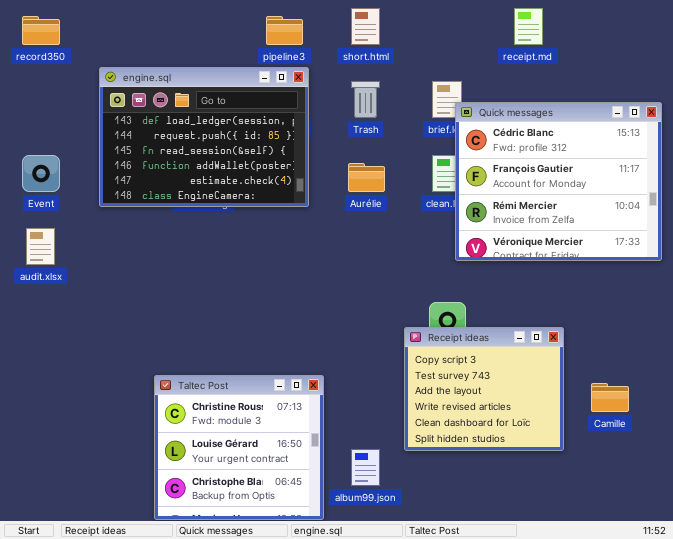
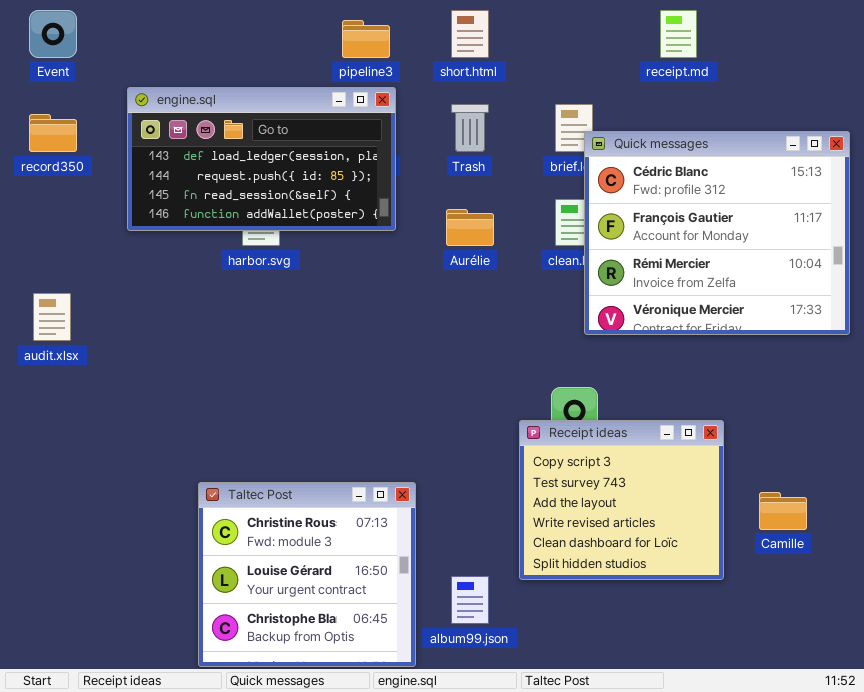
record350: [22,16,60,45] -> [29,114,77,152], moved
engine.sql: [99,67,309,207] -> [127,87,396,231], resized
Event: [22,155,60,192] -> [29,10,77,58], moved

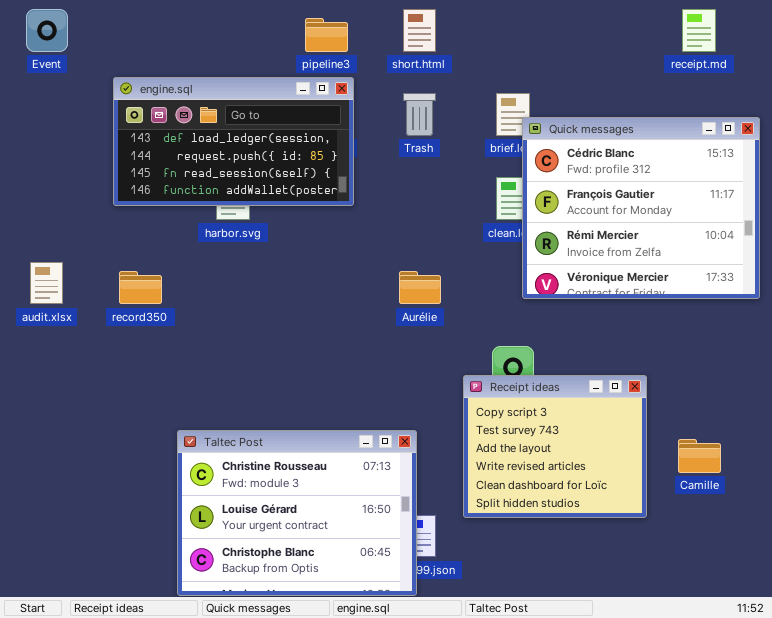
receipt.md: [660,10,697,58] -> [682,9,716,52], moved
record350: [29,114,77,152] -> [119,271,162,304], moved
Aurélie: [446,209,494,246] -> [399,271,441,304], moved
Taltec Post: [198,482,416,667] -> [177,430,417,596], resized

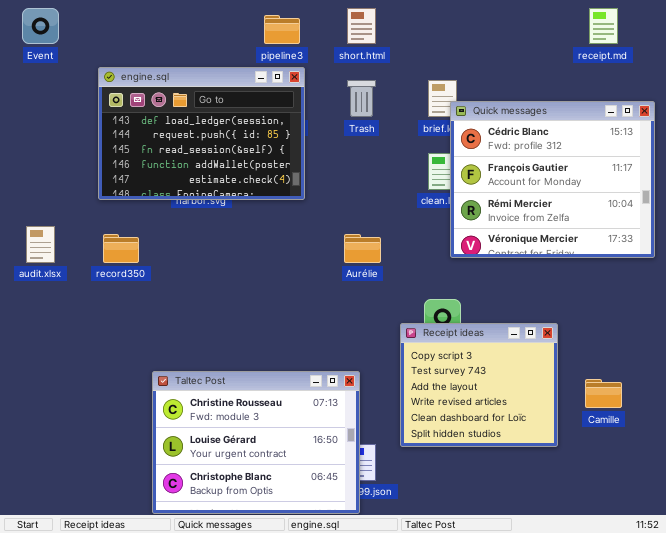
engine.sql: [113,77,354,206] -> [98,67,305,200], resized

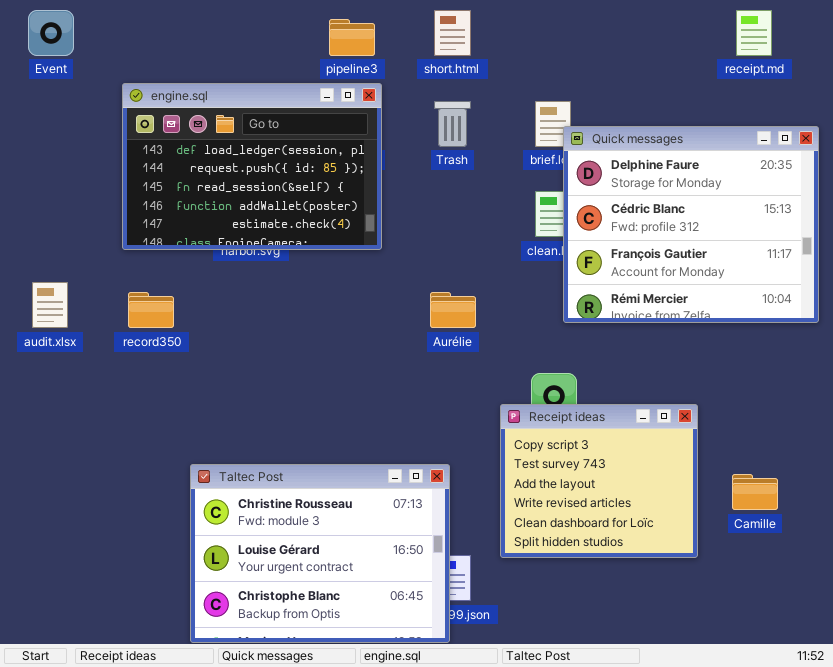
Quick messages: [450,101,655,258] -> [563,126,819,323], scrolled up 1 row

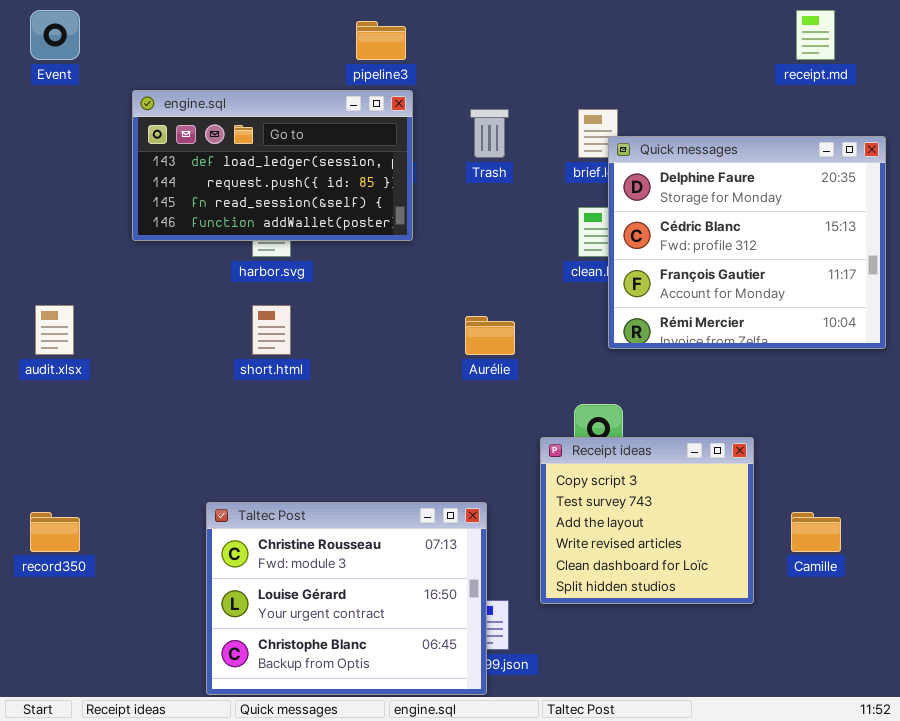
short.html: [434,10,471,56] -> [252,305,291,355], moved
engine.sql: [122,83,382,250] -> [132,90,413,241], resized
record350: [128,292,174,328] -> [30,512,80,552], moved

